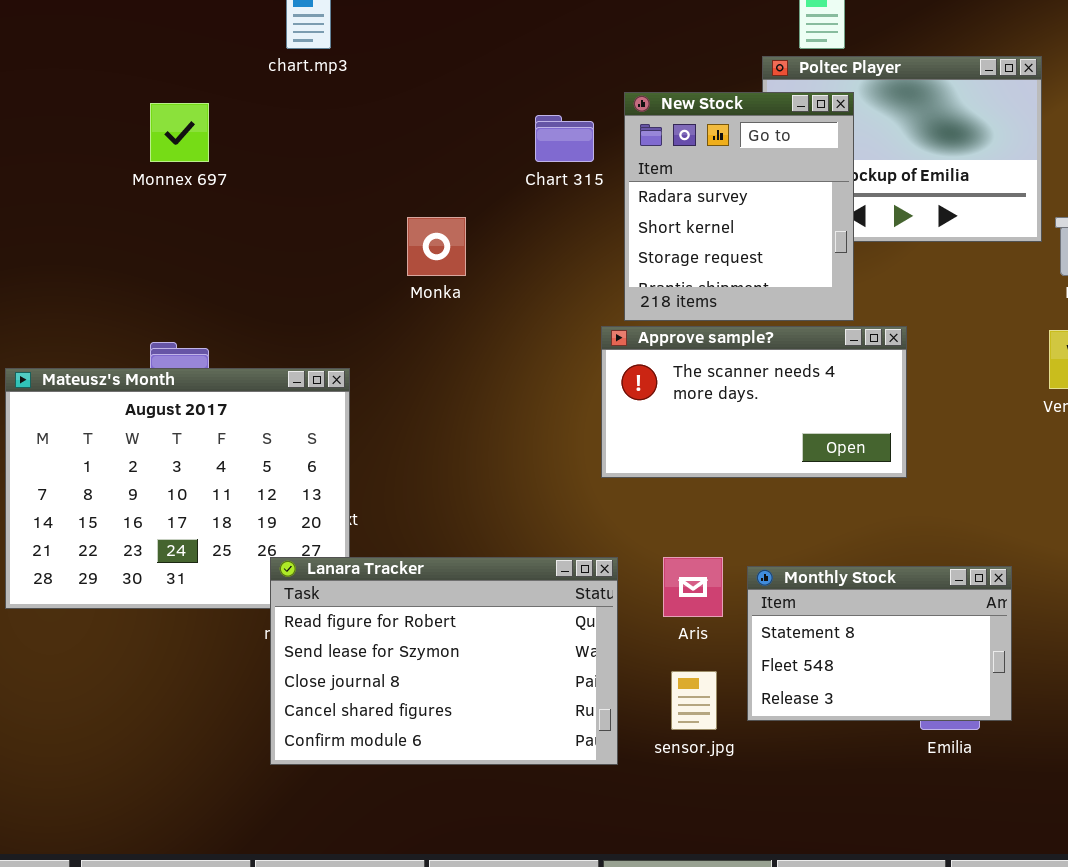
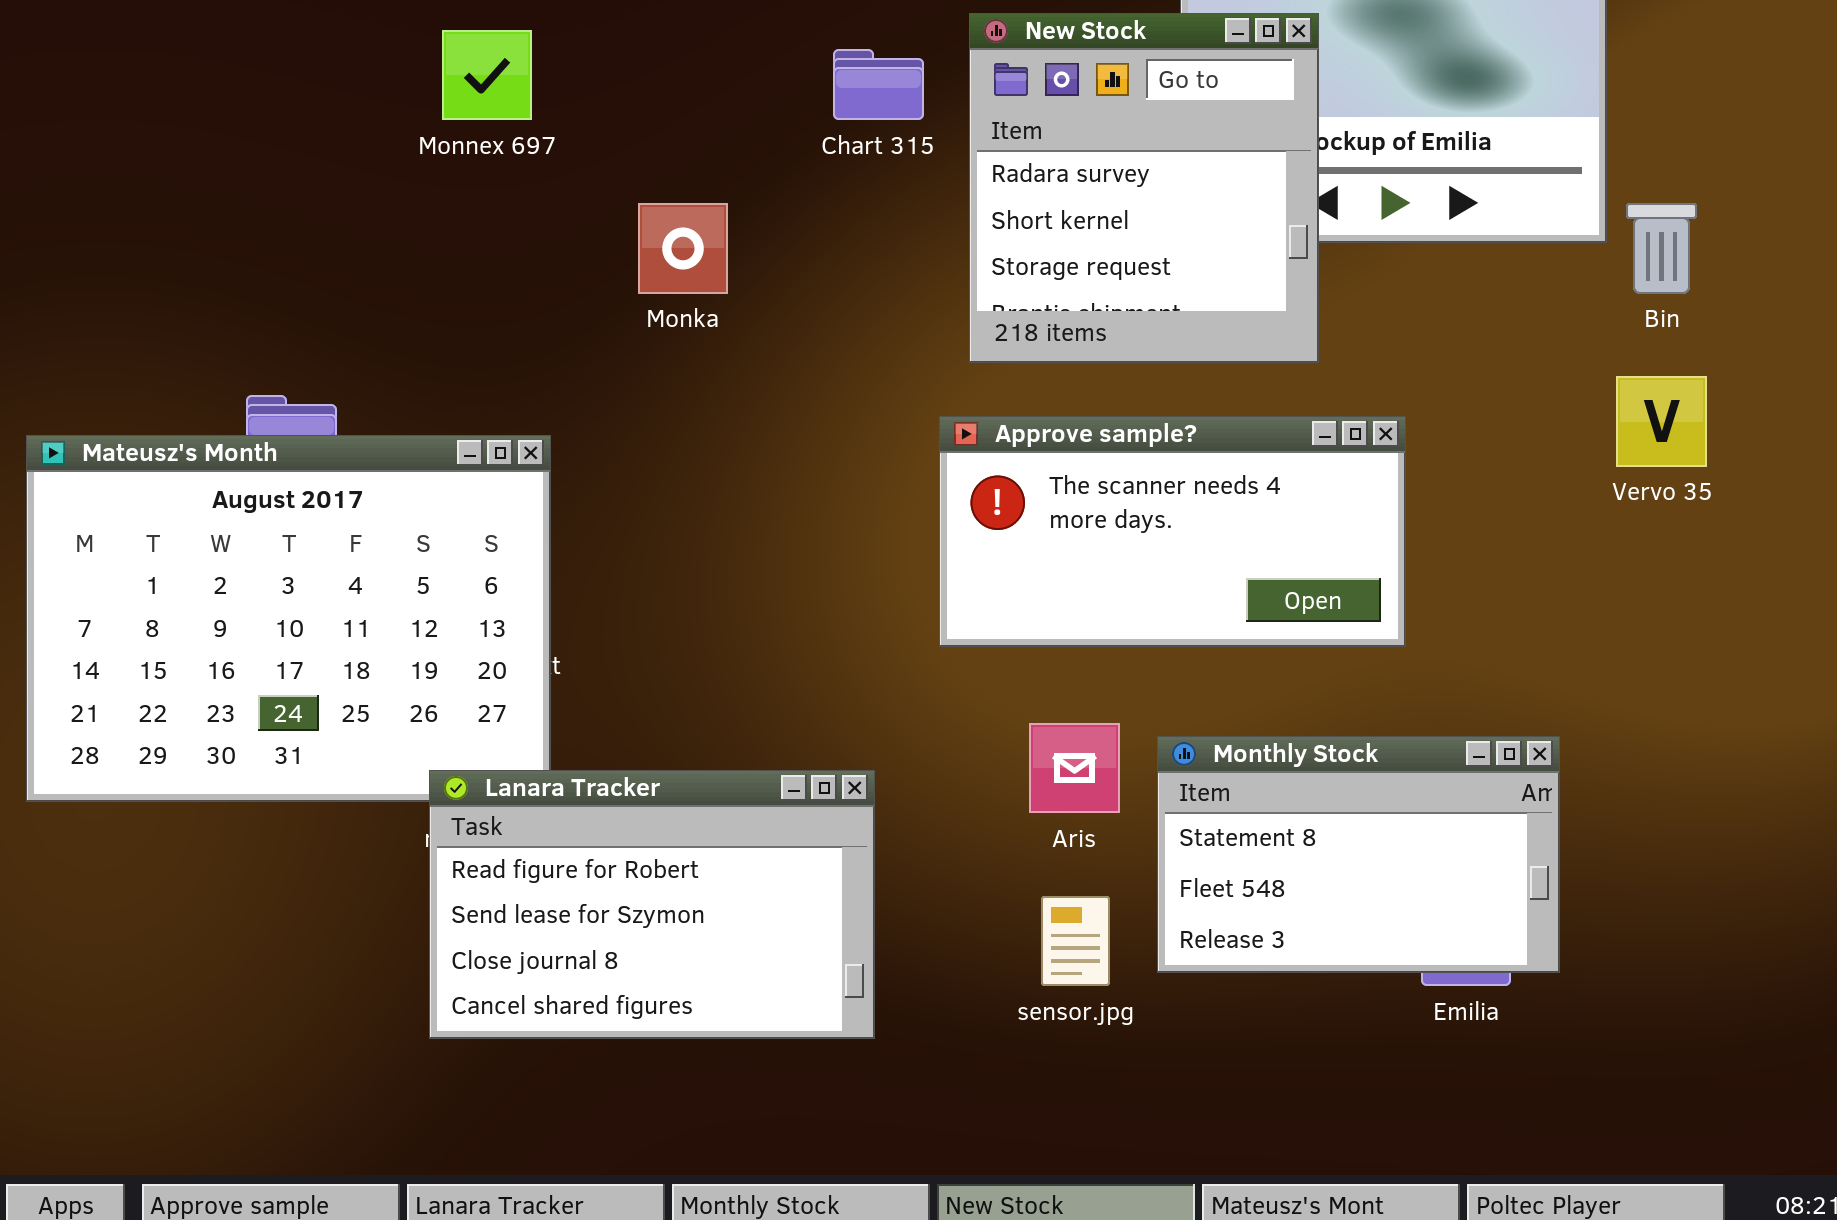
Monnex 697: [150,103,209,162] -> [442,30,532,120], moved
Approve sample?: [601,326,907,478] -> [939,416,1406,647], moved
Lanara Tracker: [270,557,618,765] -> [429,770,875,1039], resized

